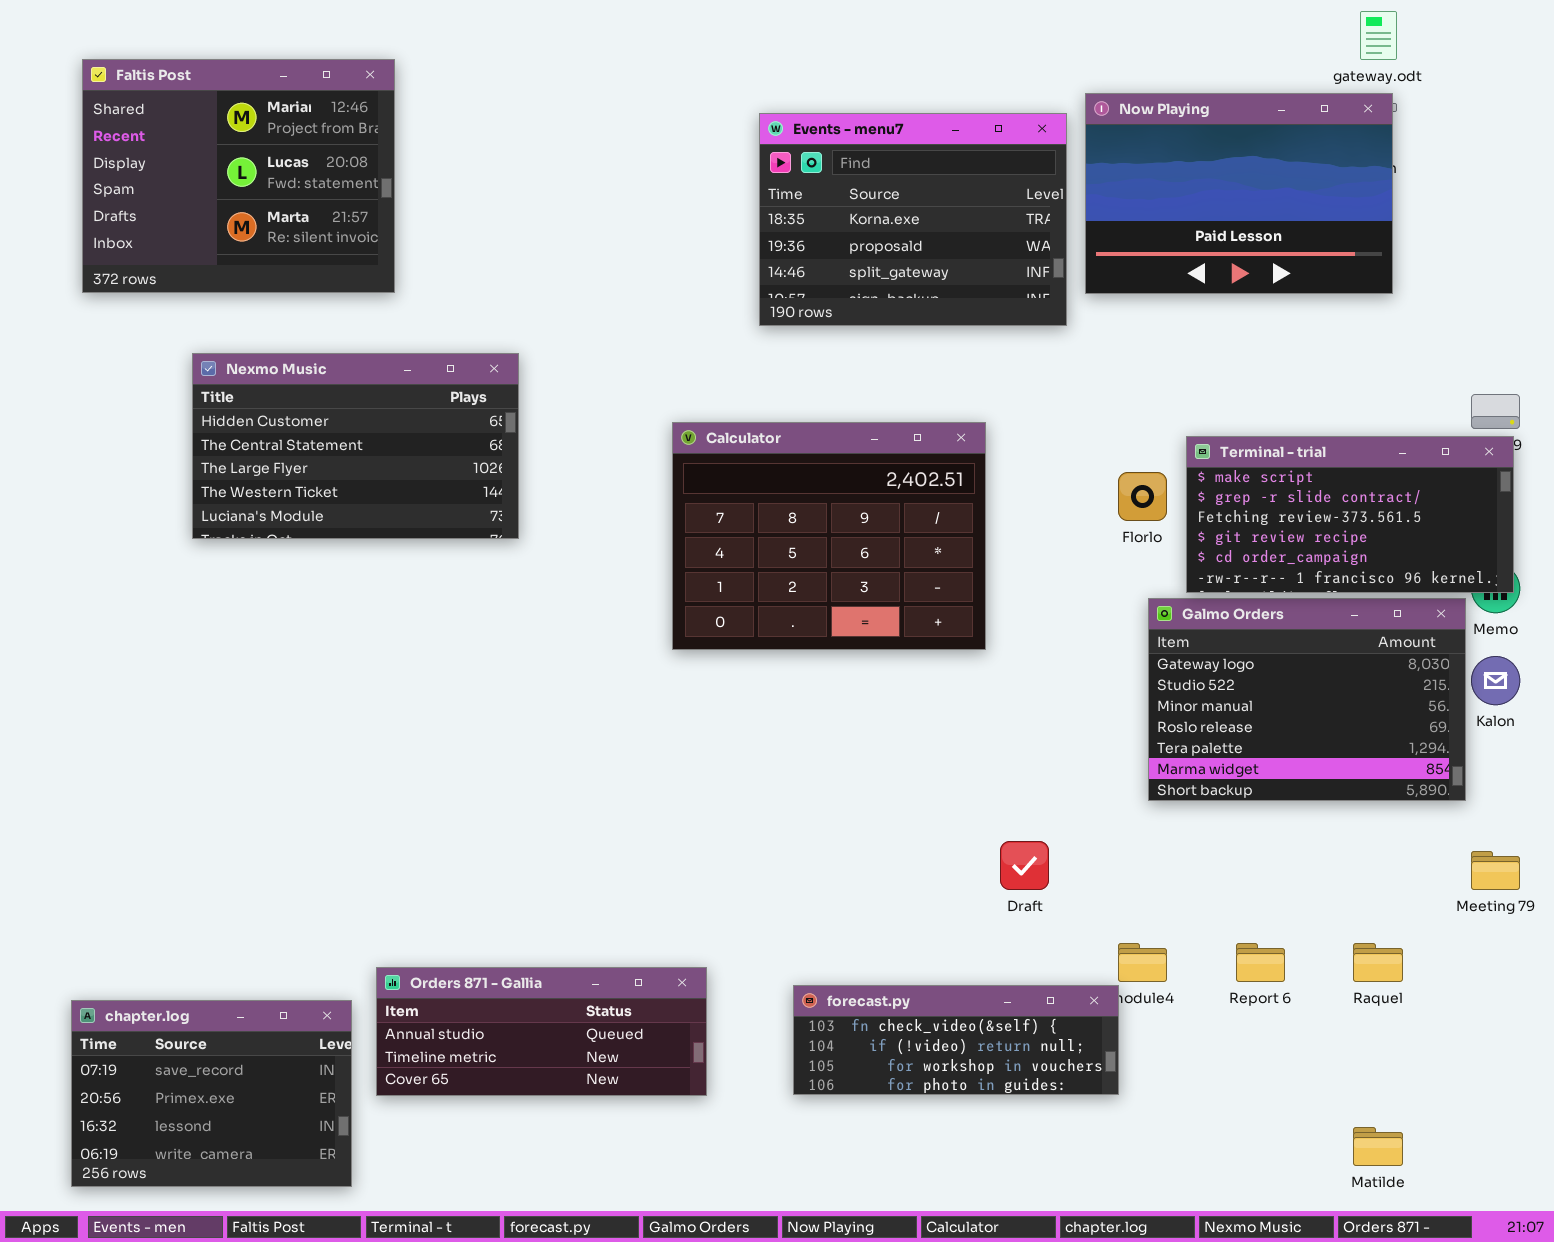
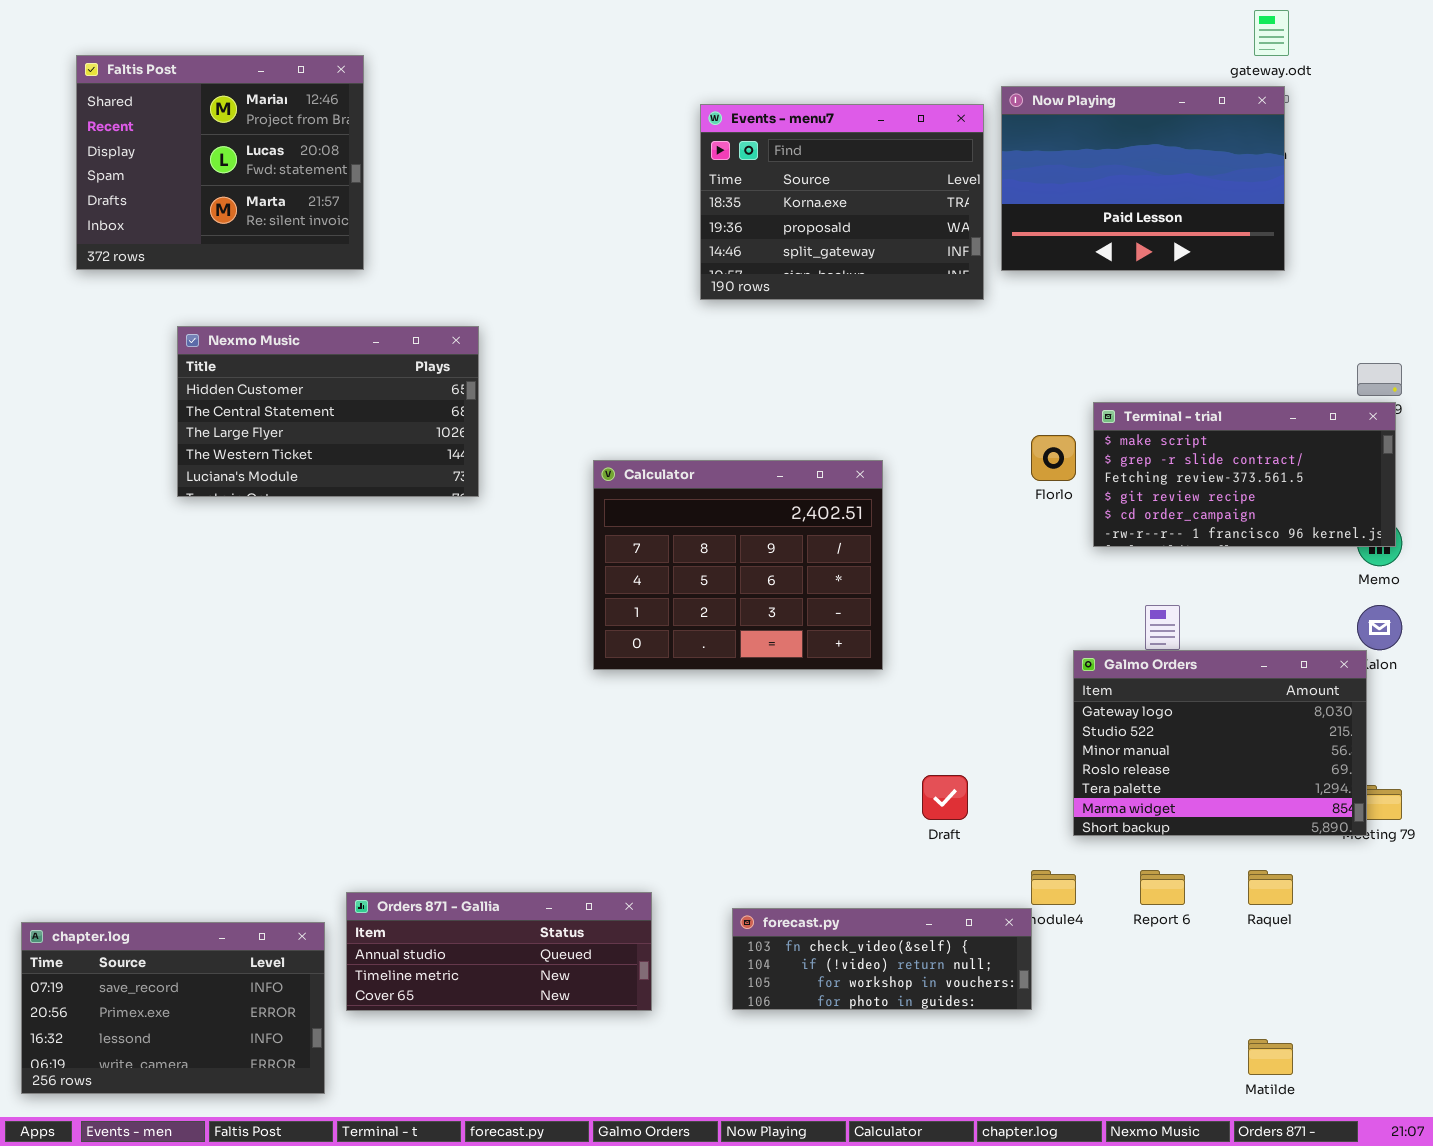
Calculator: [672,422,986,650] -> [593,460,883,670], moved
Galmo Orders: [1148,598,1466,801] -> [1073,650,1367,836], moved
chapter.log: [71,1000,352,1187] -> [21,922,325,1094], resized

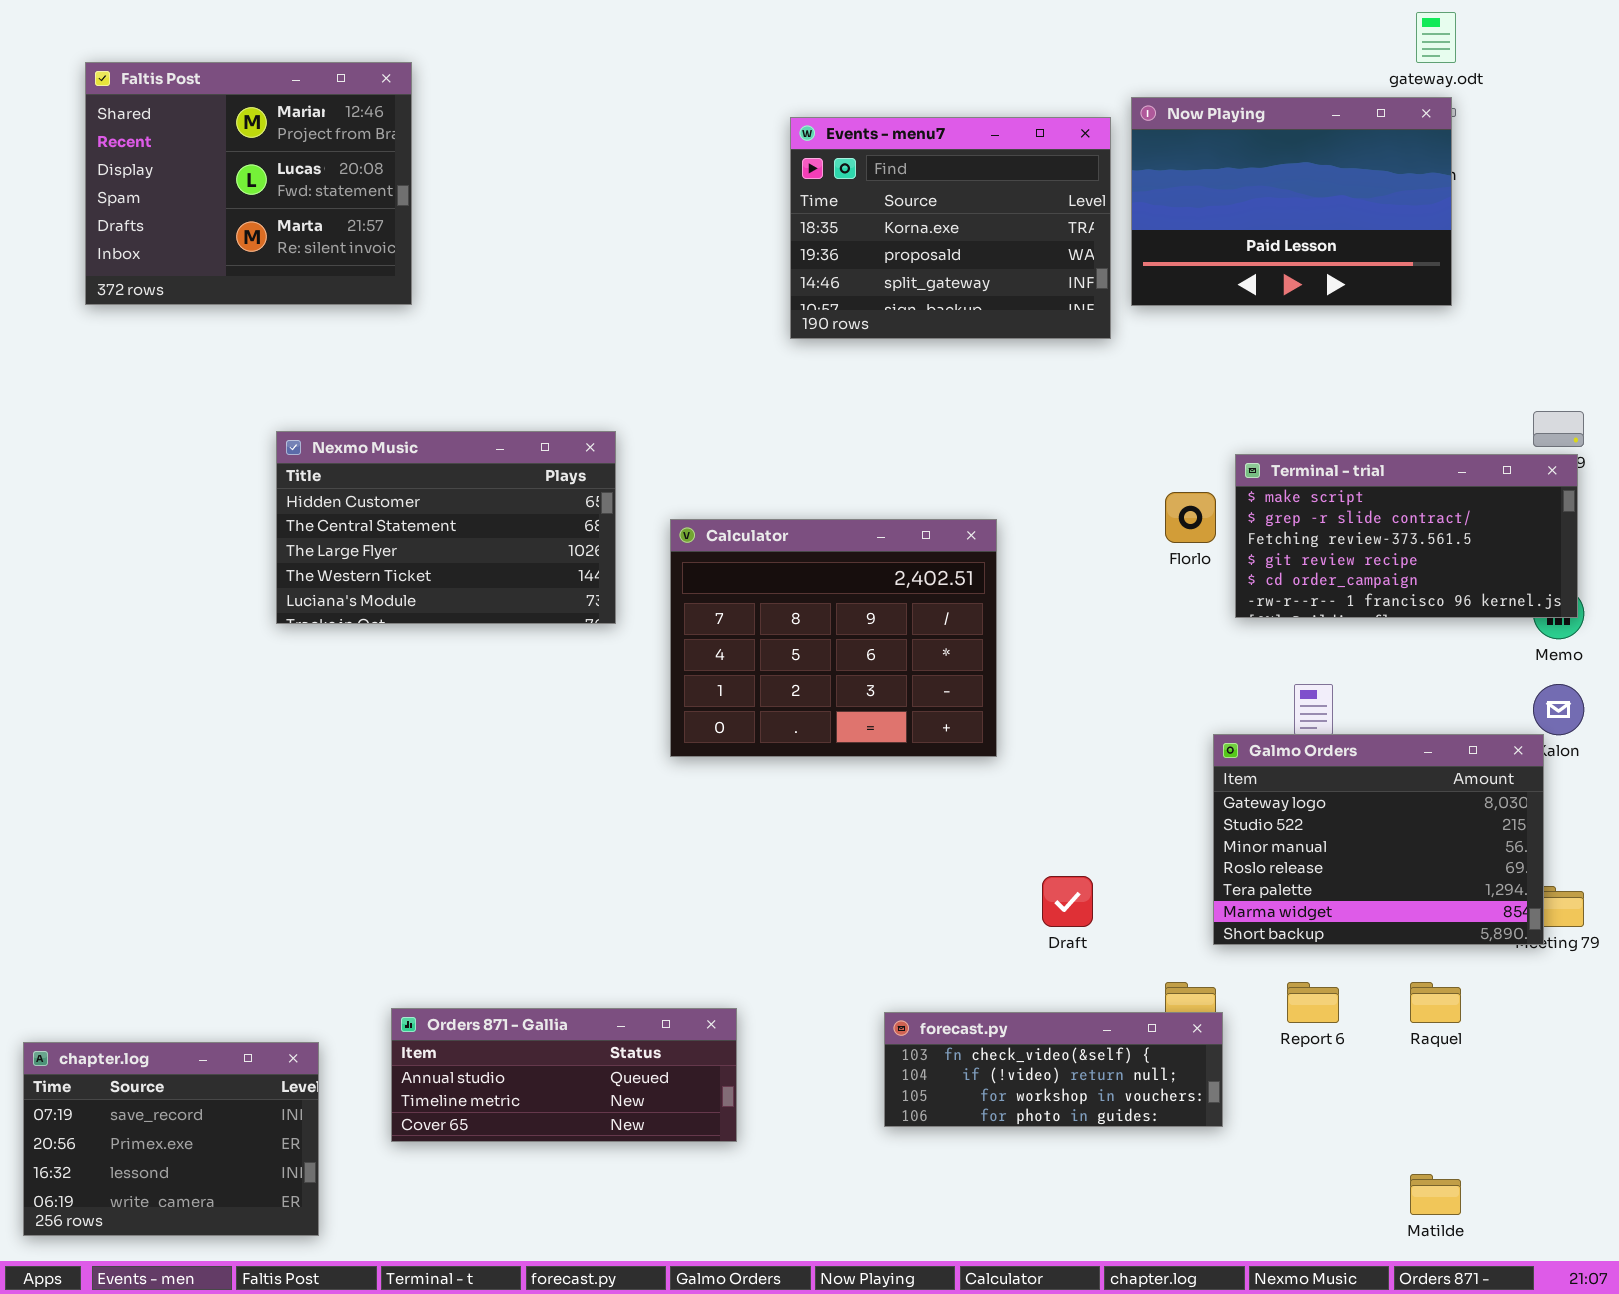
Nexmo Music: [177,326,479,497] -> [276,431,616,624], moved
forecast.py: [732,908,1032,1010] -> [884,1012,1223,1127], moved
chapter.log: [21,922,325,1094] -> [23,1042,319,1236], resized

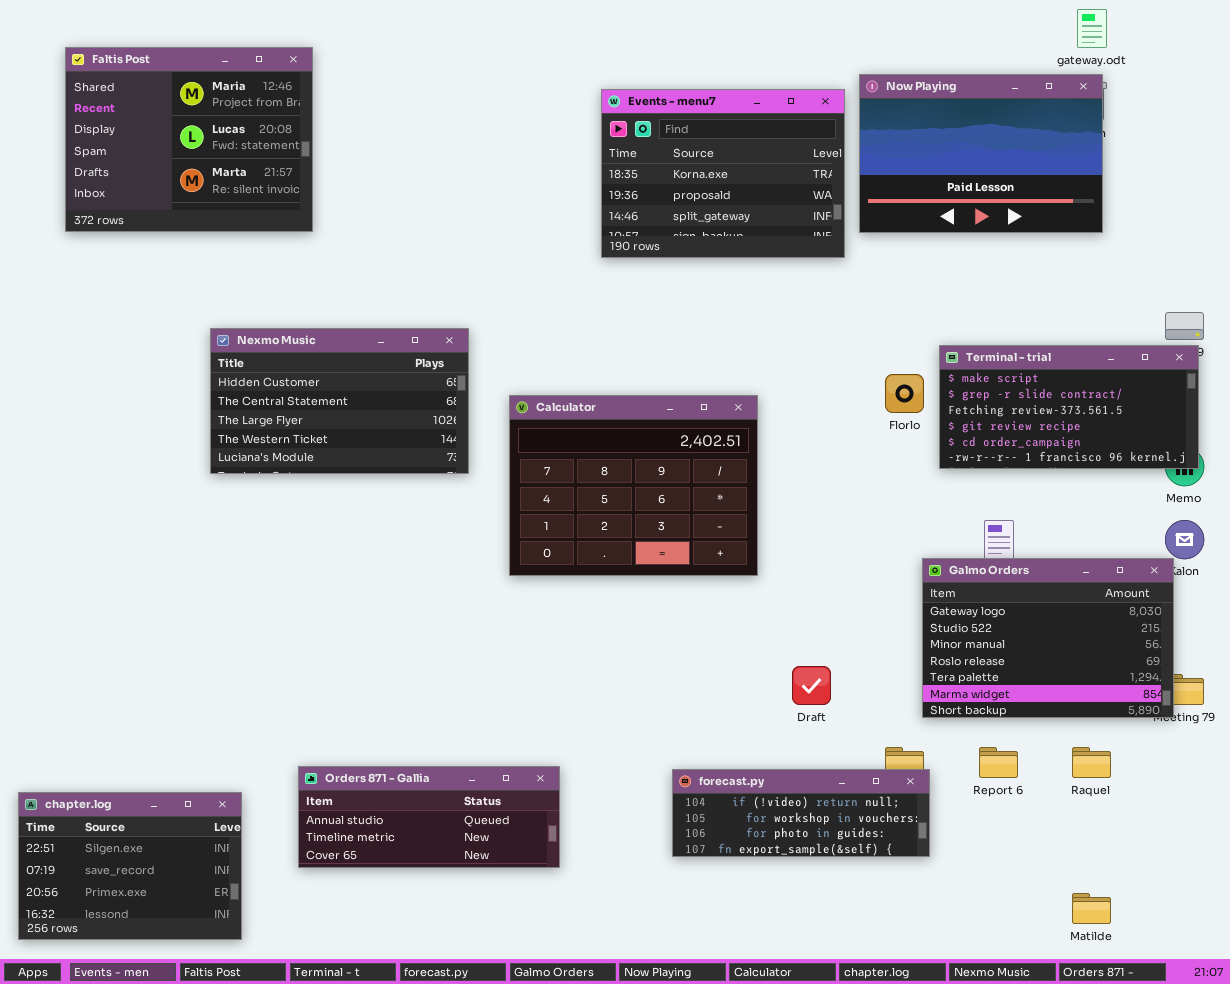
forecast.py: [884,1012,1223,1127] -> [672,769,930,857], scrolled down 1 row
chapter.log: [23,1042,319,1236] -> [18,792,242,940], scrolled up 1 row

